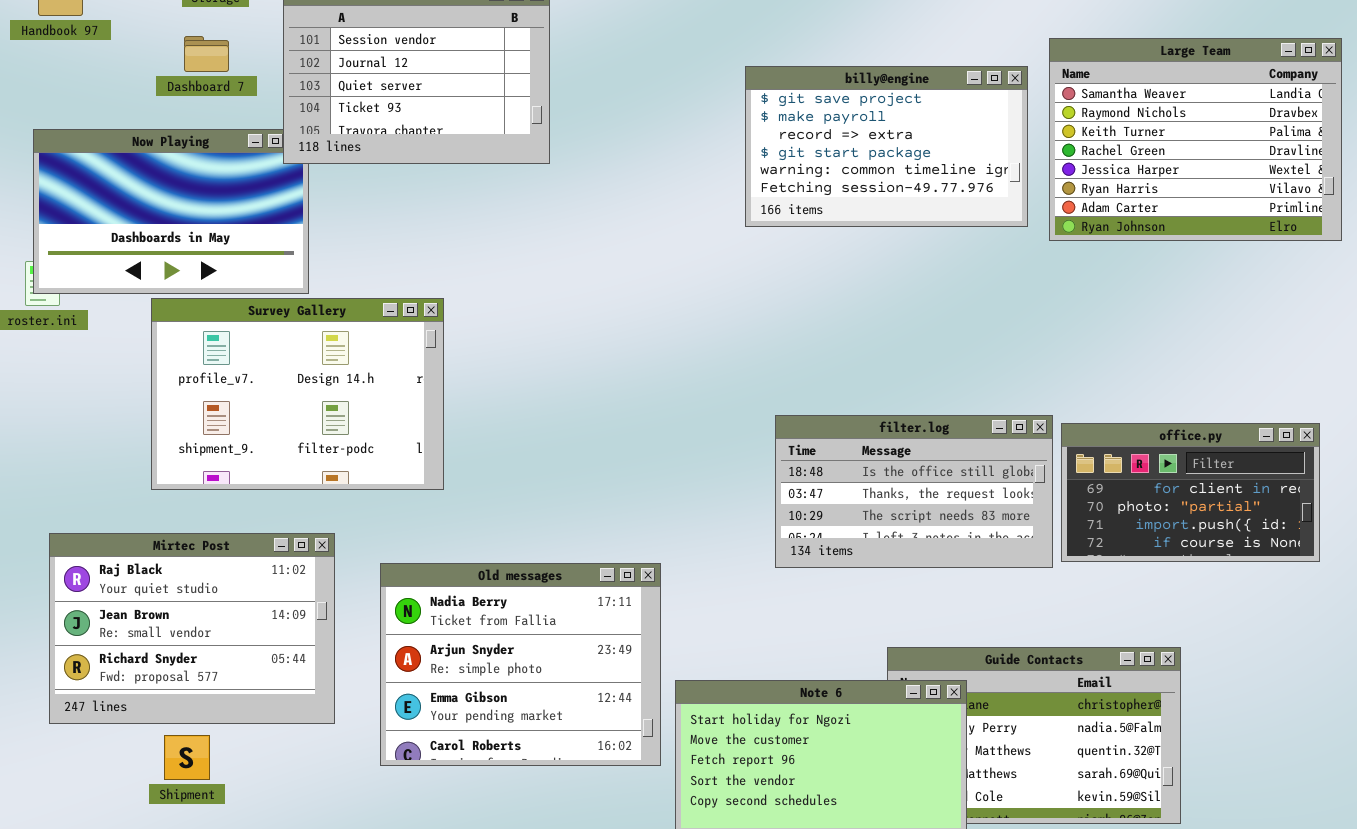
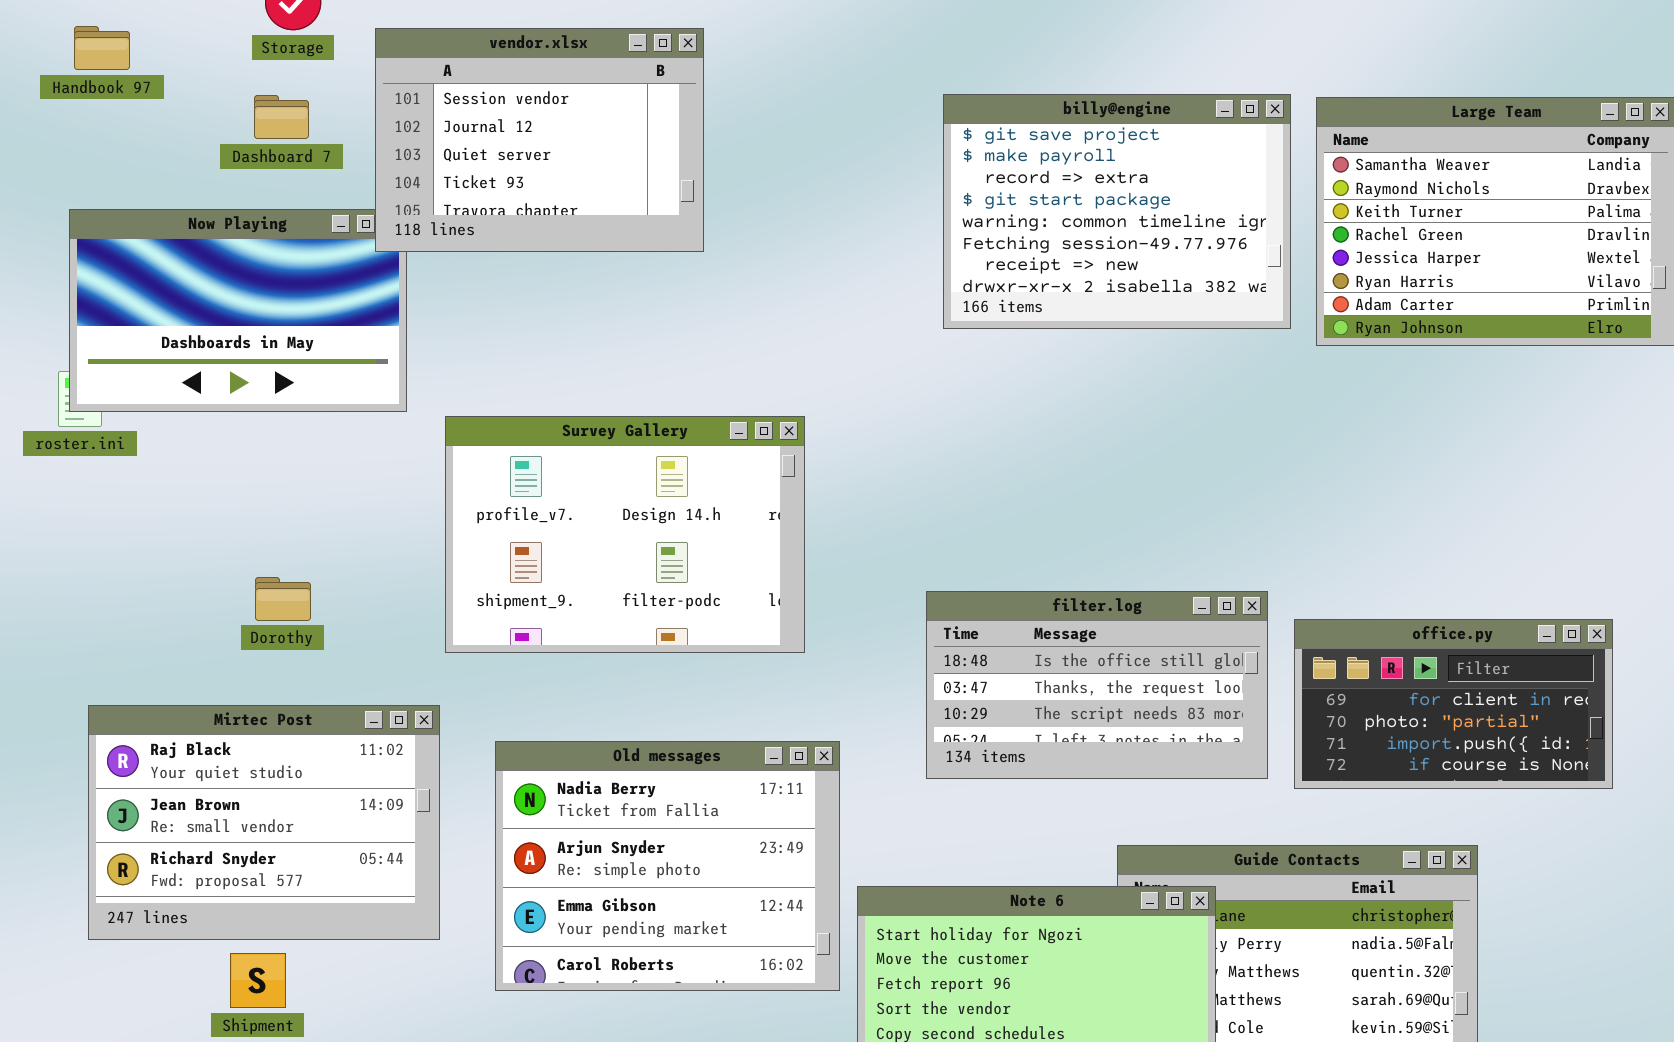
billy@engine: [745,66,1028,227] -> [943,94,1291,329], resized
Survey Gallery: [151,298,444,490] -> [445,416,805,653], moved
filter.log: [775,415,1053,568] -> [926,591,1268,779], moved
office.py: [1061,423,1320,562] -> [1294,619,1613,789], moved

